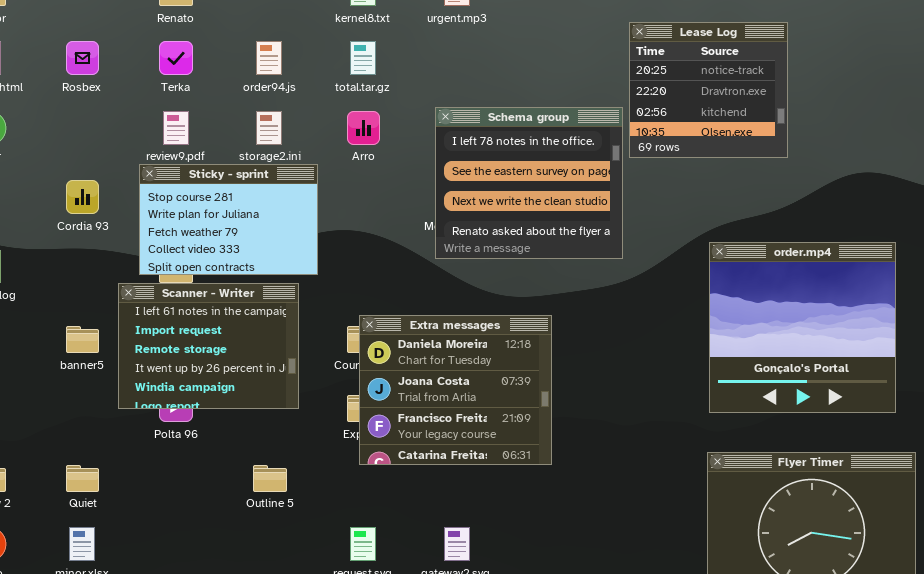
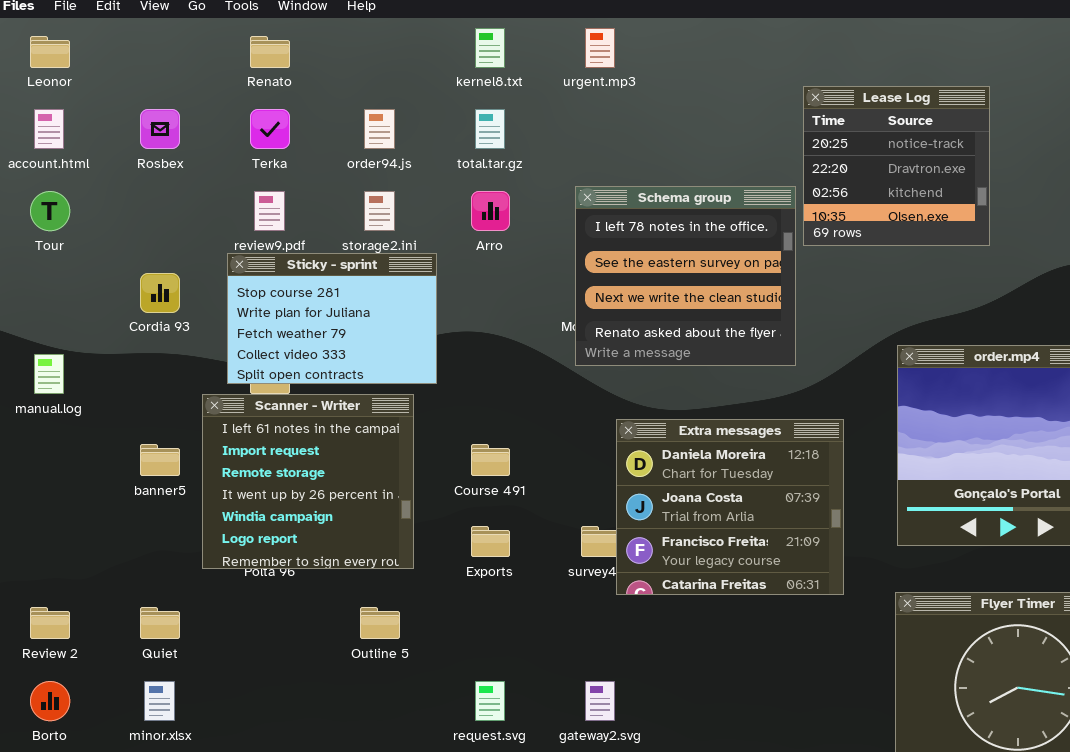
Scanner - Writer: [118,283,299,409] -> [202,394,414,569], resized
Extra messages: [359,315,552,465] -> [616,419,844,595], moved

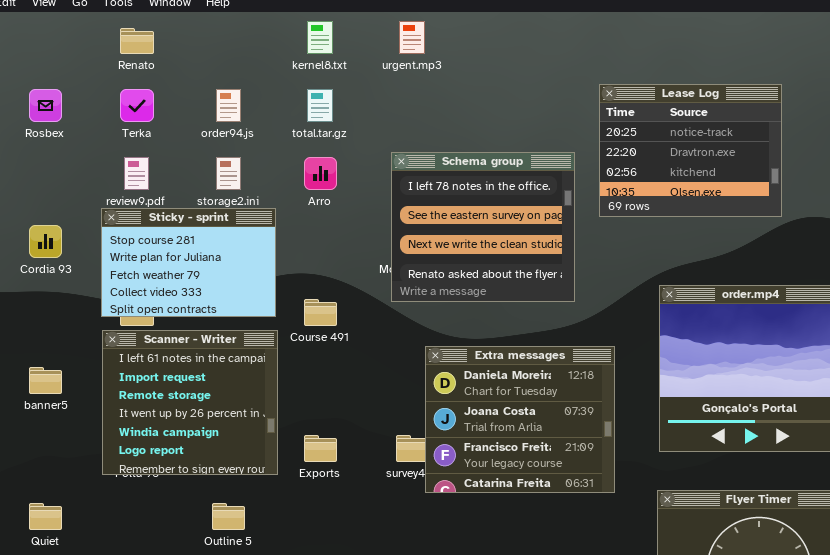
Lease Log: [803,86,990,246] -> [599,84,782,217], moved, resized
Scanner - Writer: [202,394,414,569] -> [102,330,278,475], moved
Course 491: [471,444,510,476] -> [304,299,337,326], moved

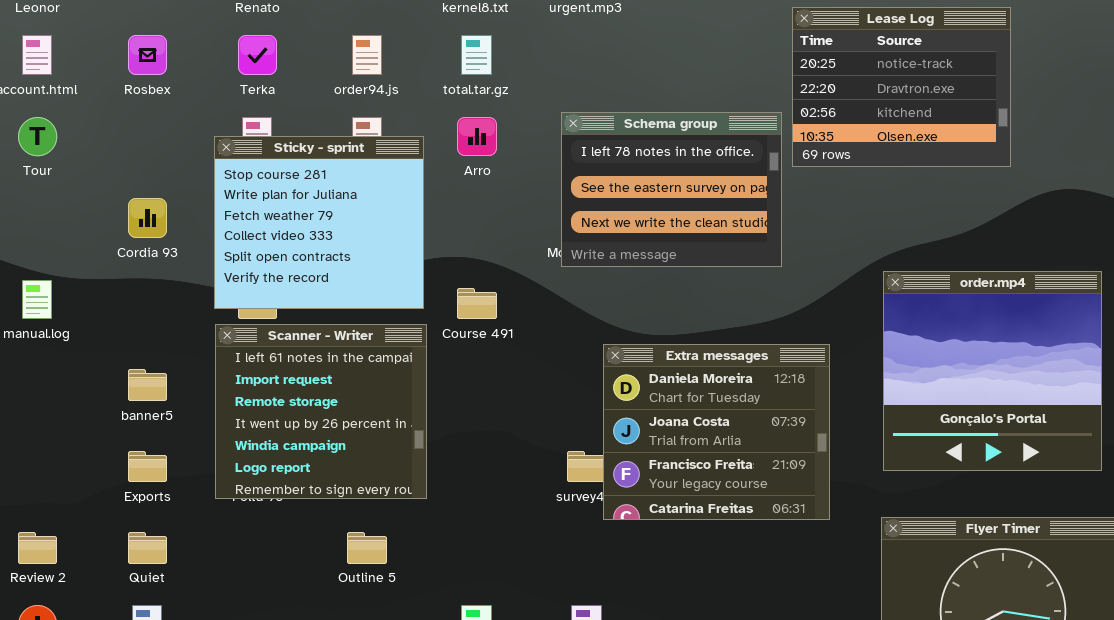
Lease Log: [599,84,782,217] -> [792,7,1011,167], moved
Schema group: [391,152,575,302] -> [561,112,782,267], resized
Sticky - sprint: [101,208,276,317] -> [214,136,424,309], resized
Exports: [304,435,337,462] -> [128,451,167,482], moved

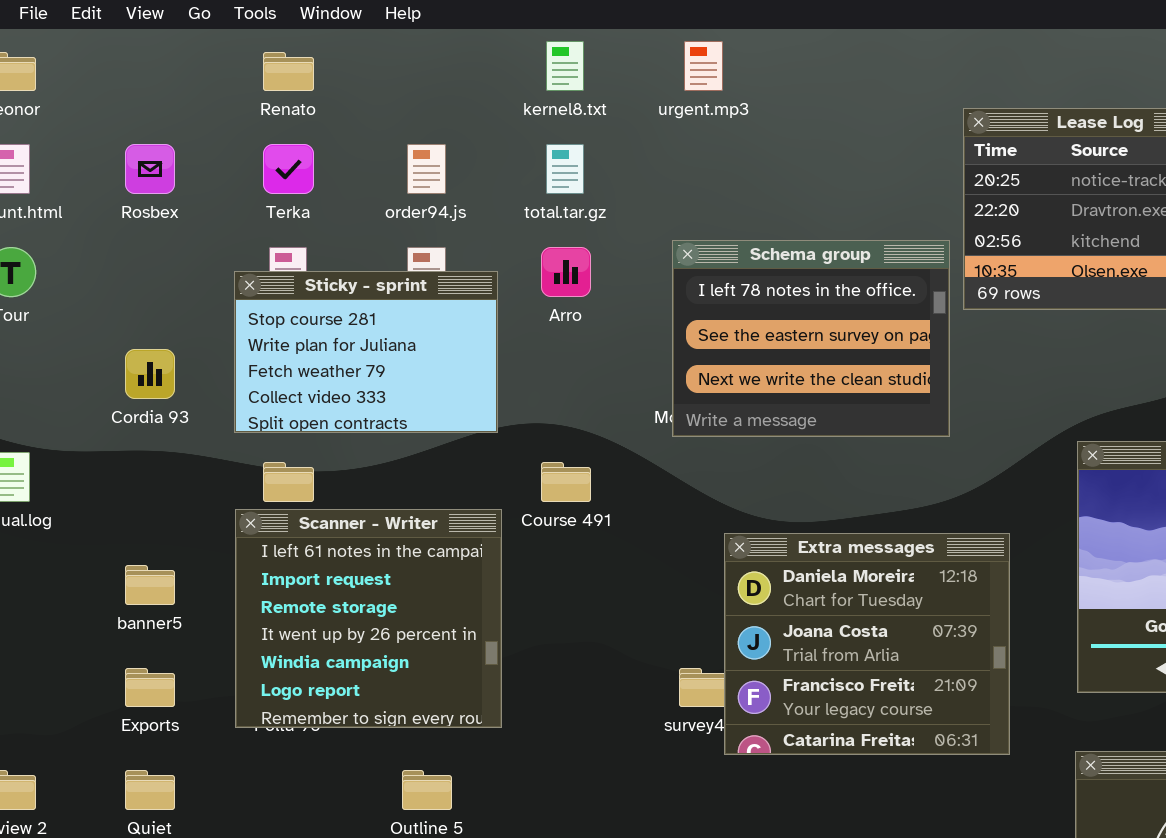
Sticky - sprint: [214,136,424,309] -> [234,271,498,433], resized

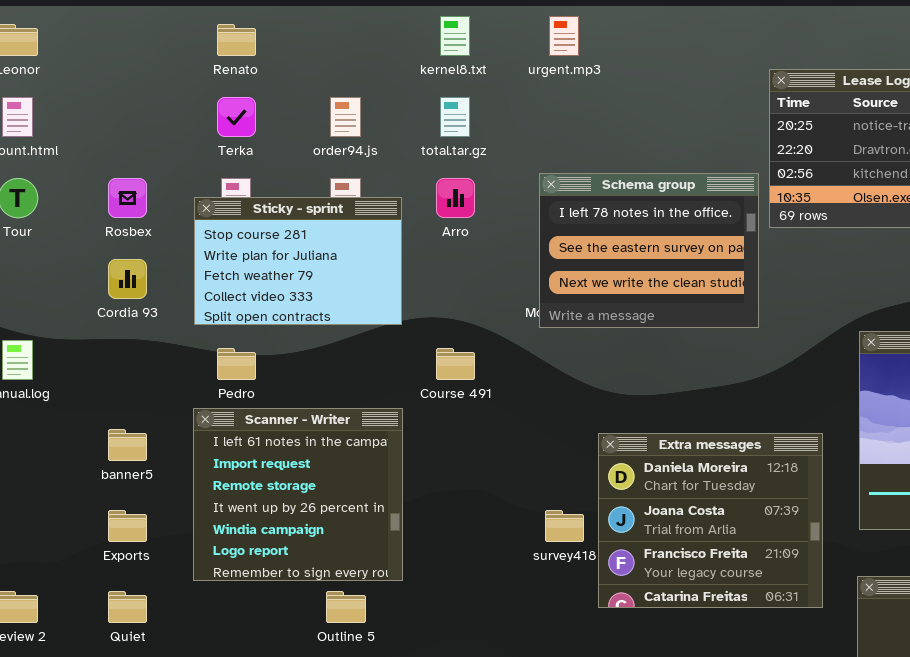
Rosbex: [125,144,175,194] -> [108,178,147,218], moved
Scanner - Writer: [235,509,502,728] -> [193,408,403,581], moved
Extra messages: [724,533,1010,755] -> [598,433,823,608], moved

